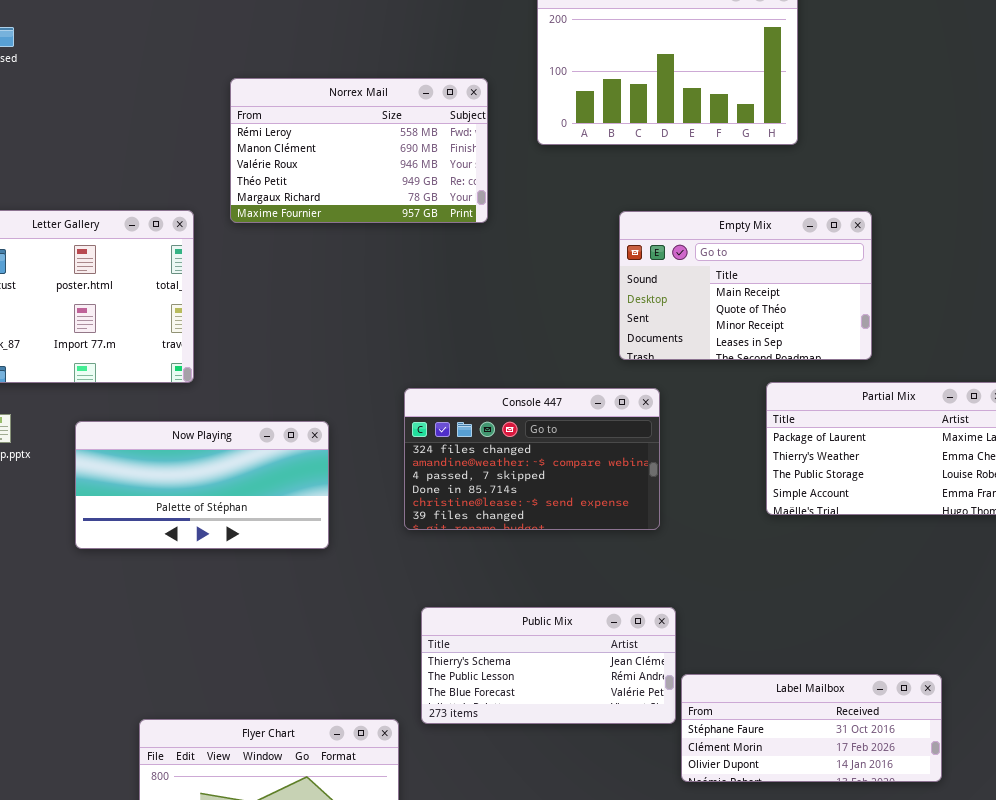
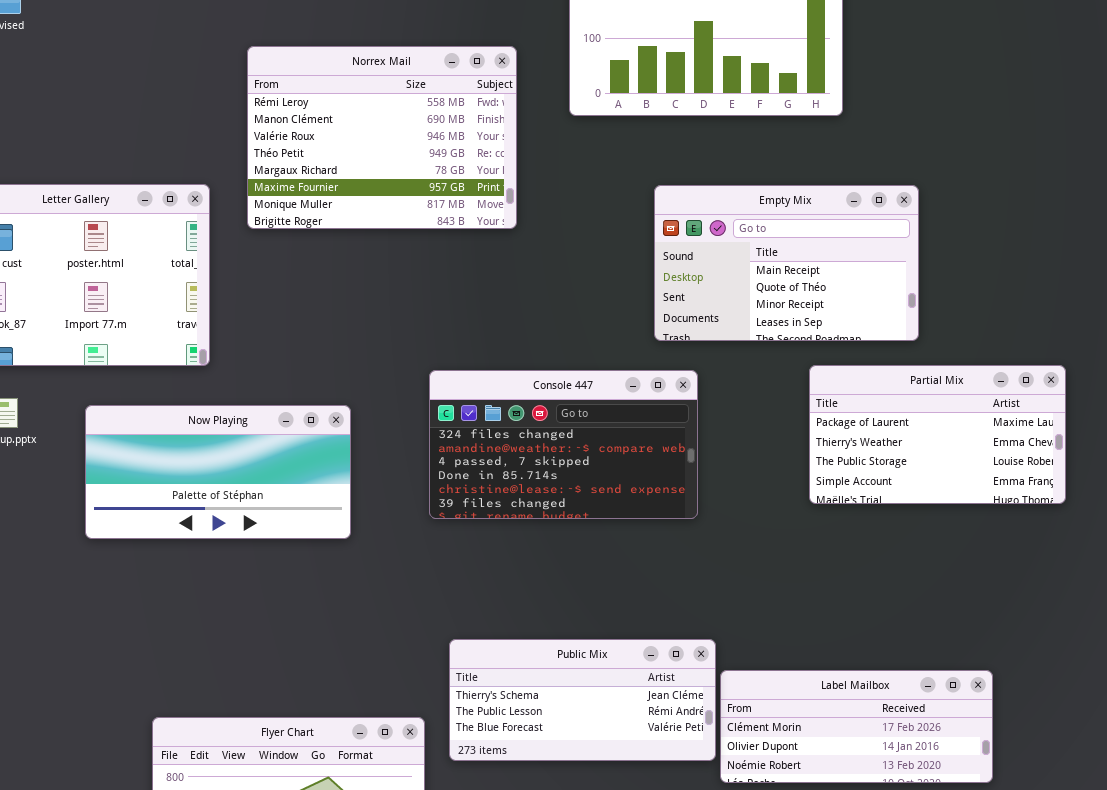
Norrex Mail: [230,78,488,223] -> [247,46,517,229], resized
Public Mix: [421,607,676,724] -> [449,639,716,761], moved
Label Mailbox: [681,674,942,782] -> [720,670,993,783], scrolled down 1 row

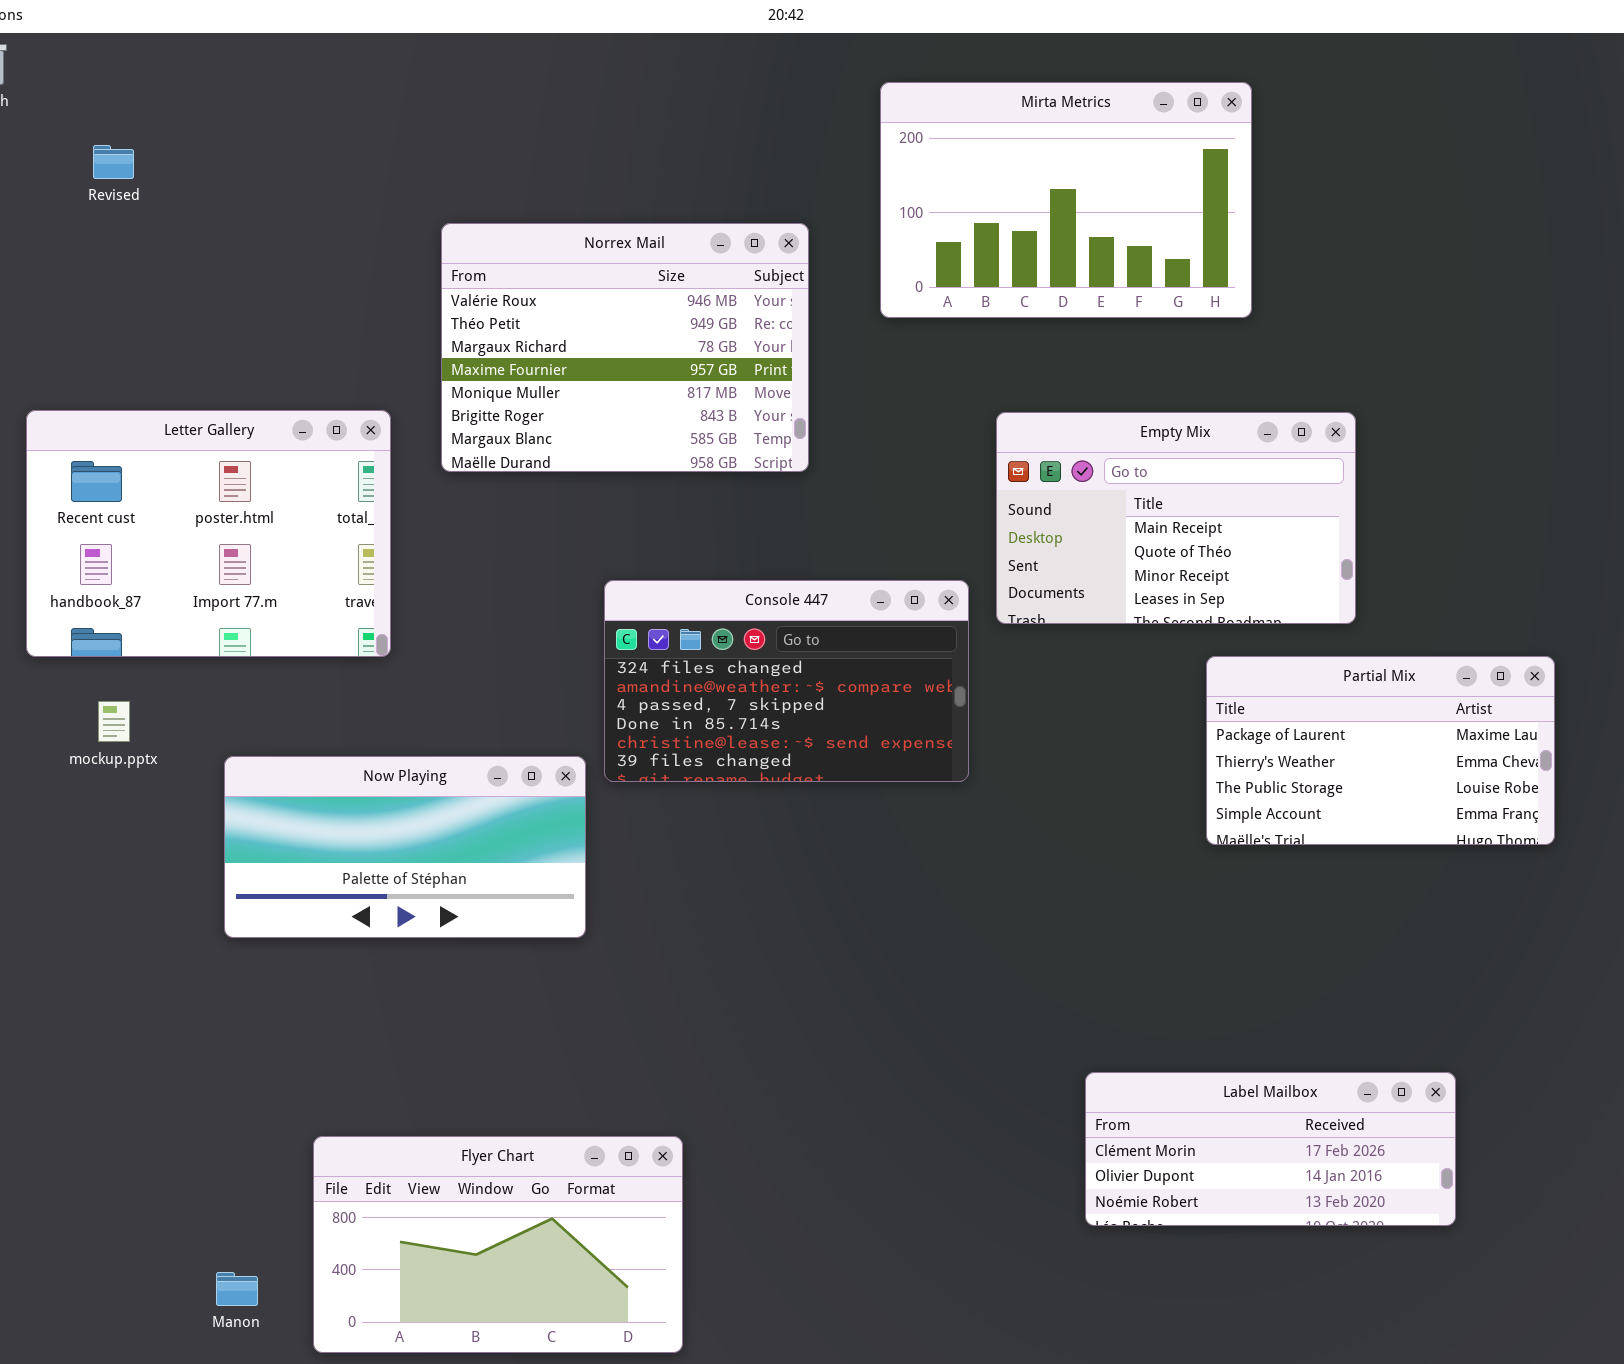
Norrex Mail: [247,46,517,229] -> [441,223,809,472], scrolled down 2 rows
Console 447: [429,370,698,519] -> [604,580,969,782], moved
Now Playing: [85,405,351,539] -> [224,756,586,938], moved
Public Mix: [449,639,716,761] -> none, closed

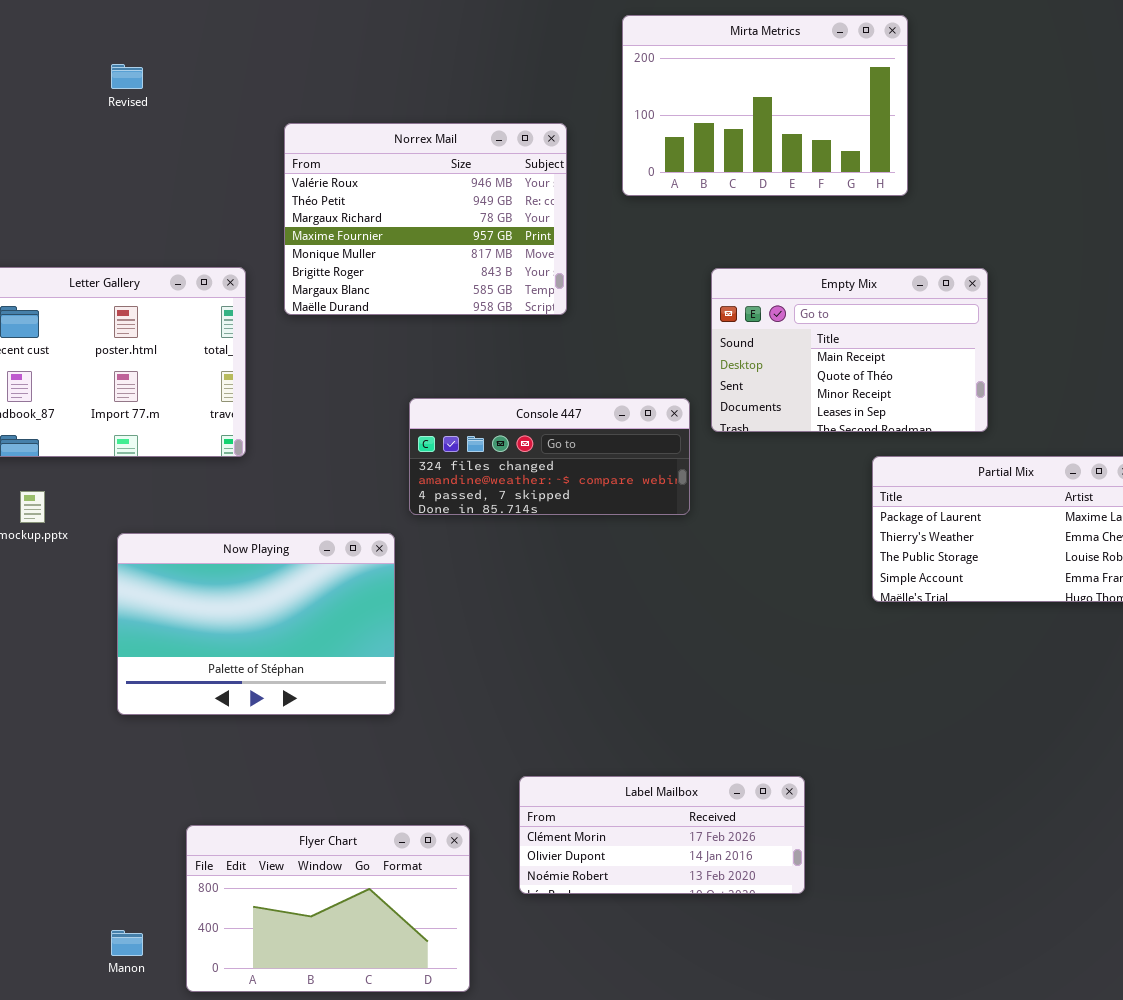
Revised: [93,145,134,179] -> [111,64,143,89], moved
Console 447: [604,580,969,782] -> [409,398,690,515], resized
Now Playing: [224,756,586,938] -> [117,533,395,715], resized
Label Mailbox: [1085,1072,1456,1226] -> [519,776,805,894], moved

